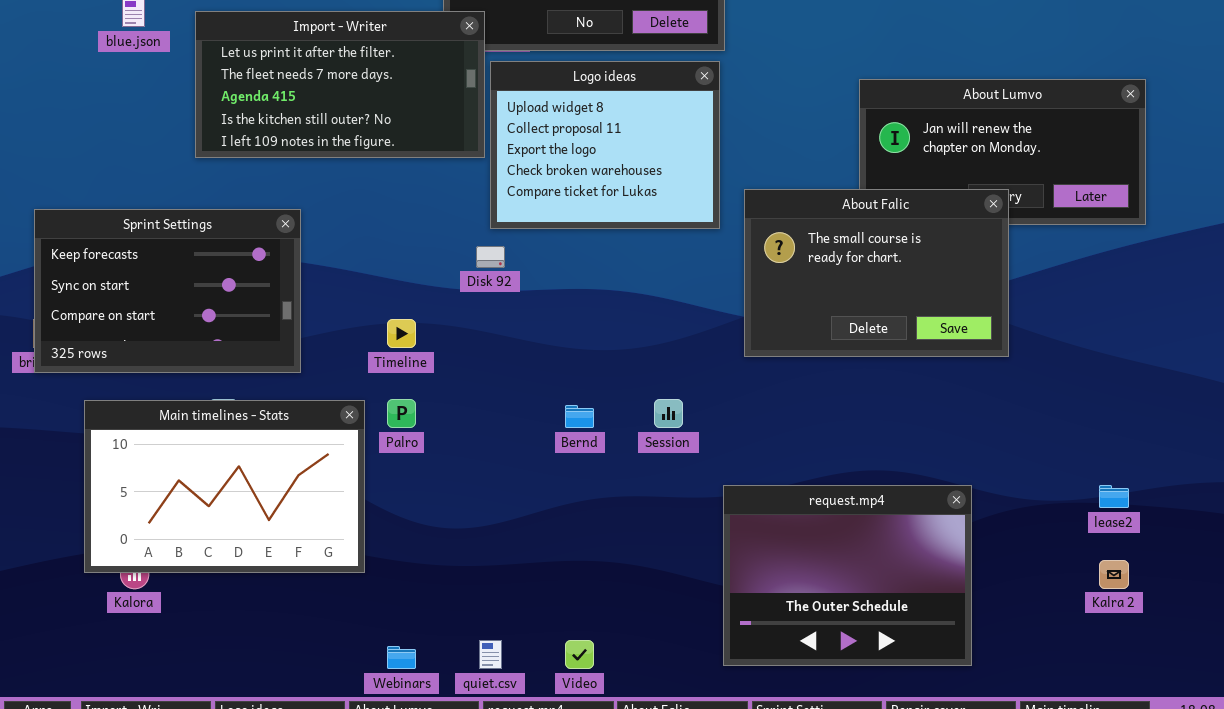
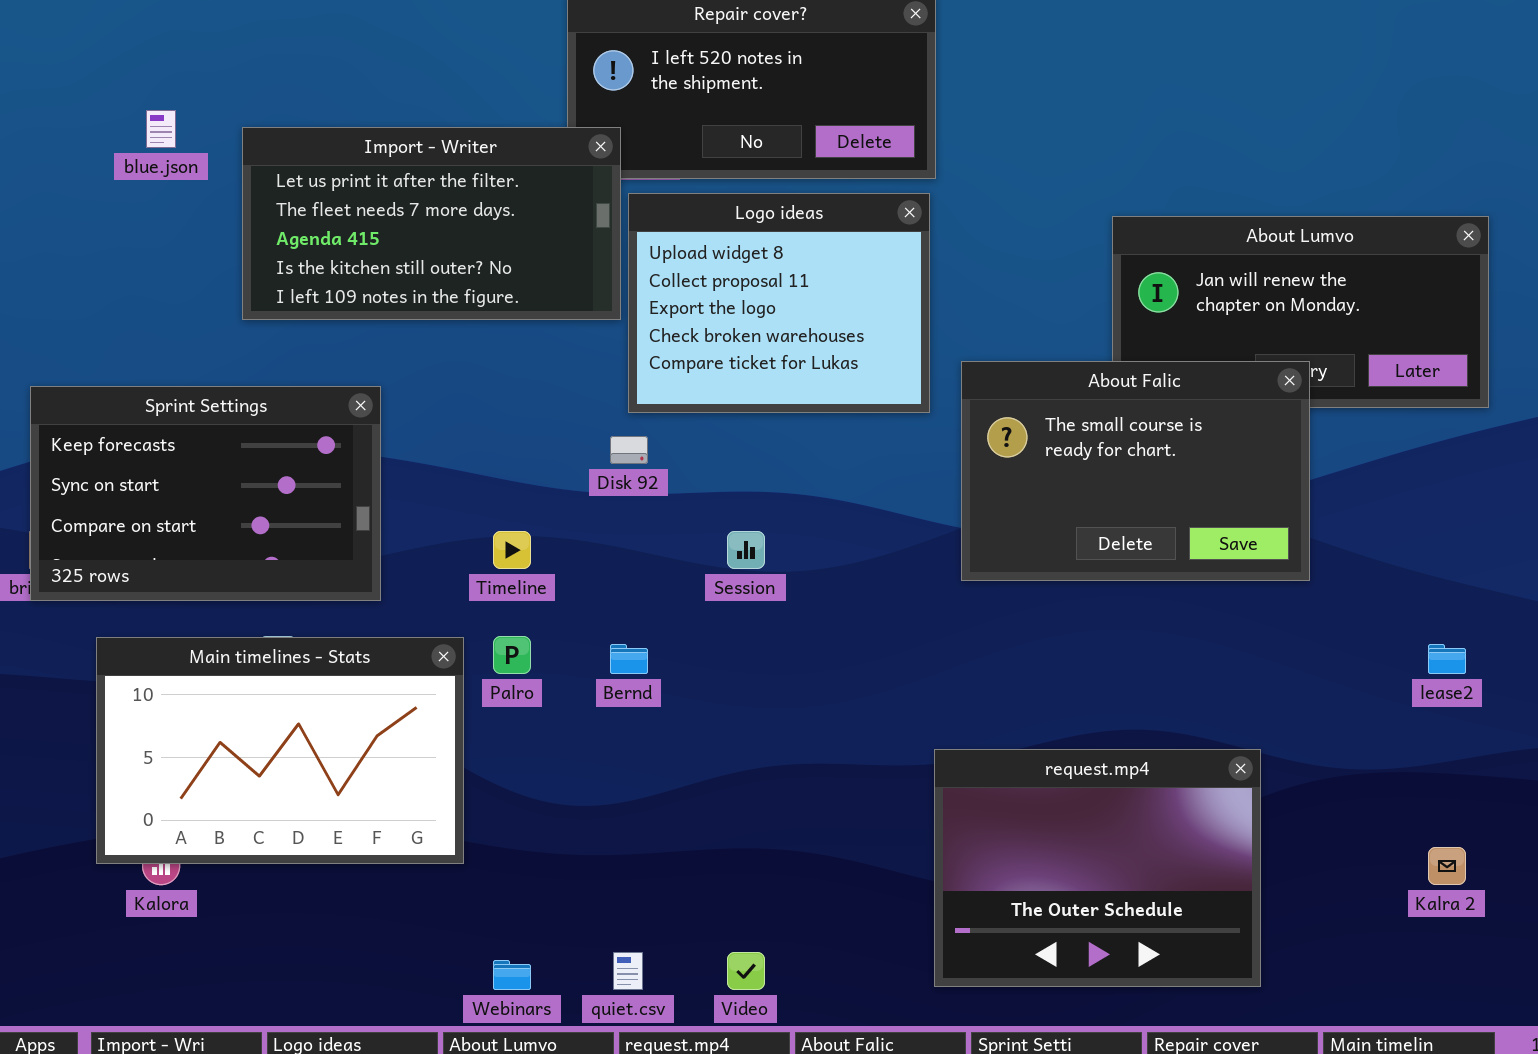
Session: [654,399,683,428] -> [727,531,765,569], moved
Bernd: [565,405,594,428] -> [610,644,648,674], moved
lease2: [1099,485,1129,508] -> [1428,644,1466,674], moved

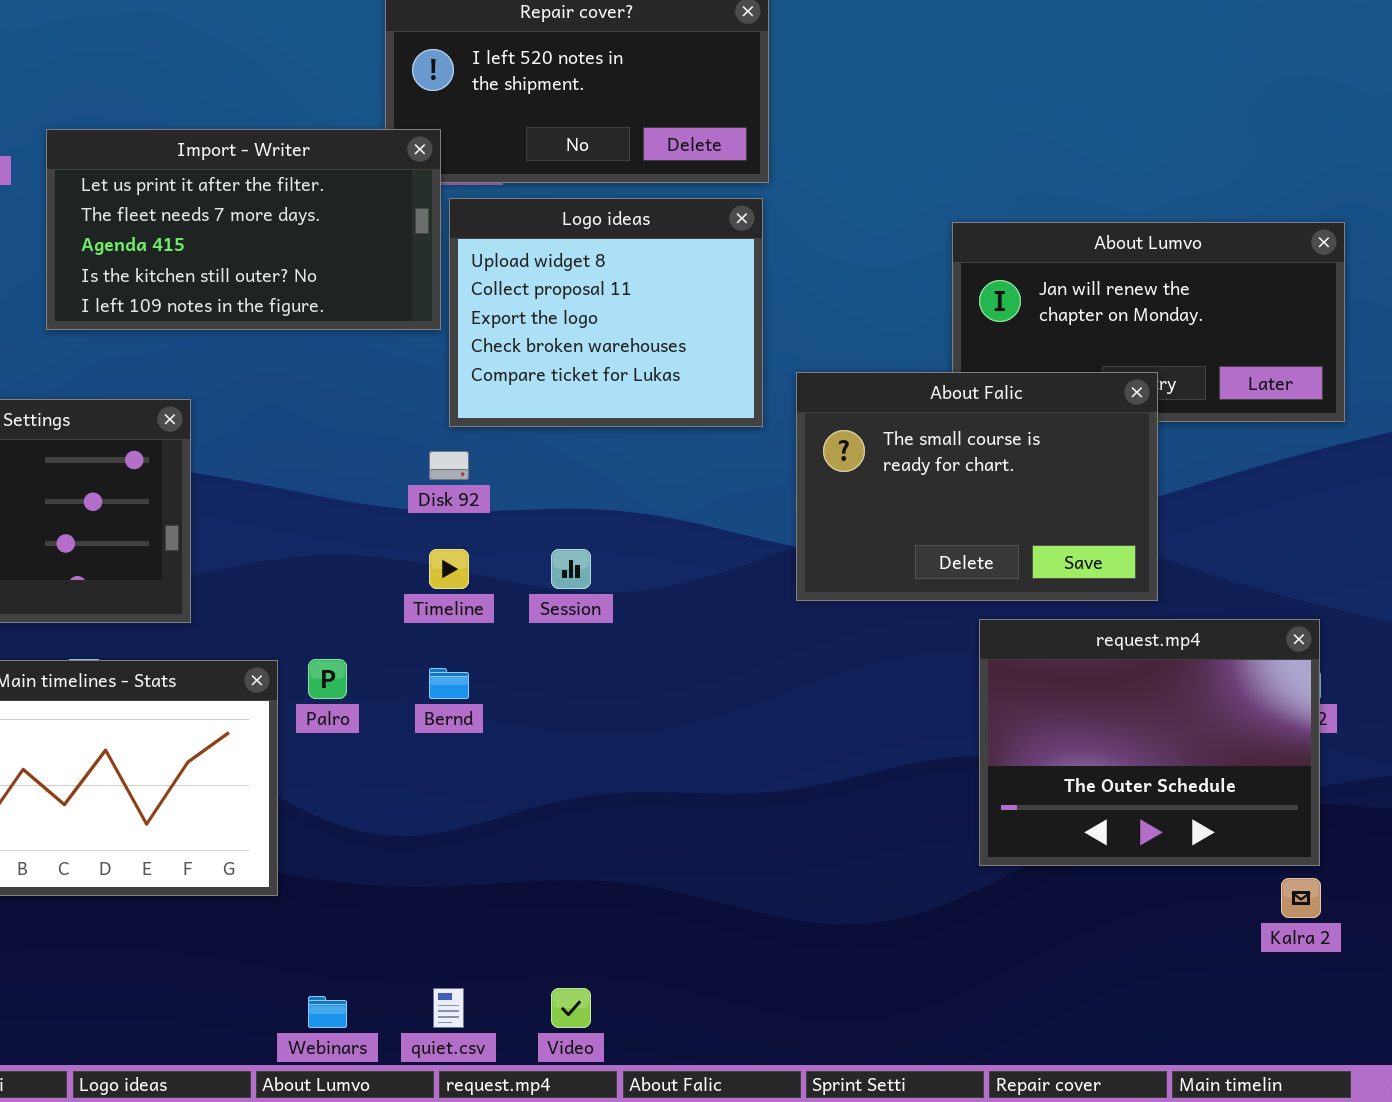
Timeline: [493,531,531,569] -> [429,549,469,589], moved
request.mp4: [934,749,1261,987] -> [979,619,1320,866], moved

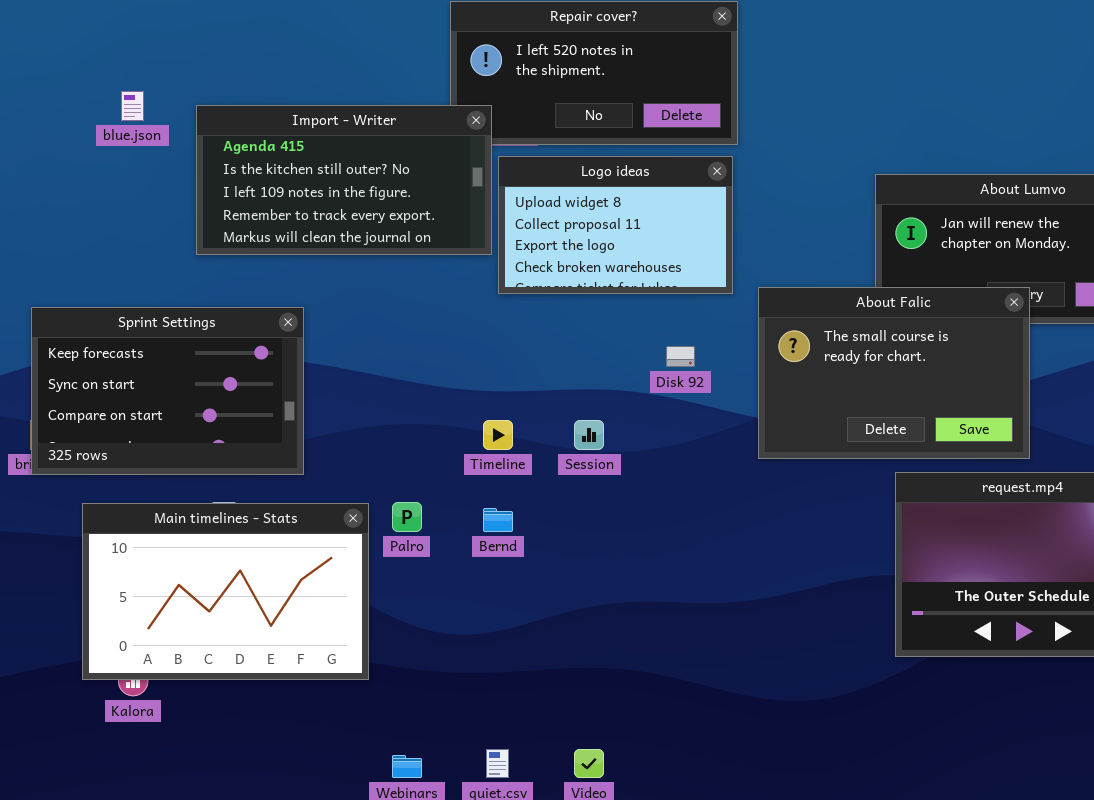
Import - Writer: [46,129,441,330] -> [196,105,492,255], scrolled down 2 rows
Logo ideas: [449,198,763,427] -> [498,156,733,294], resized
Disk 92: [429,451,469,480] -> [666,346,695,367], moved

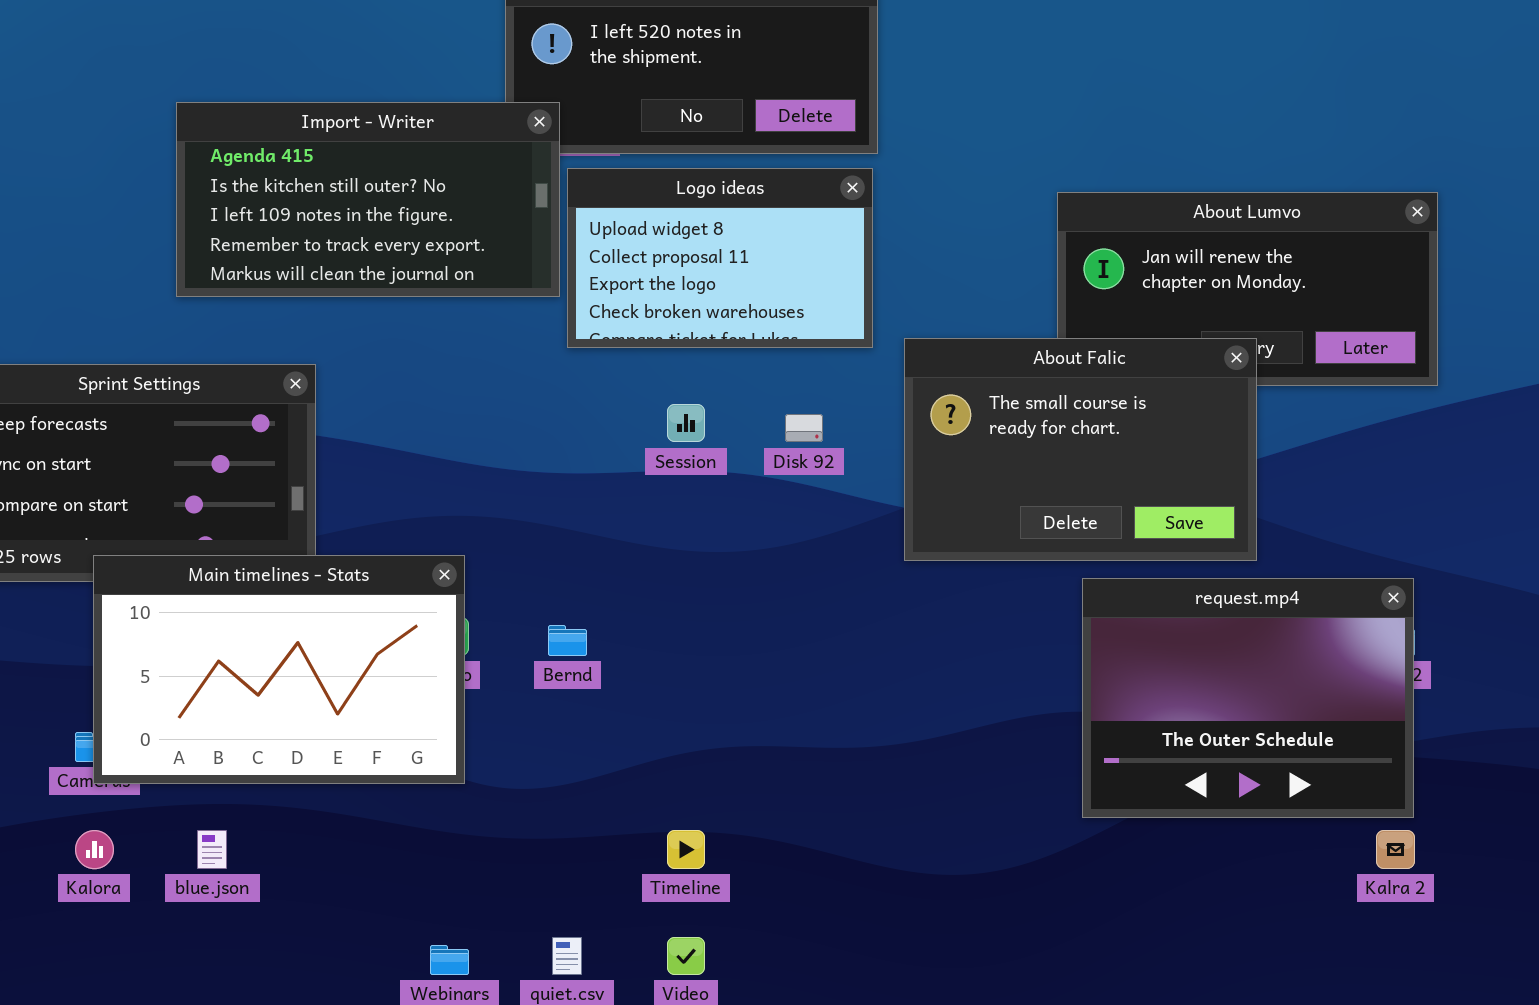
blue.json: [121,91,144,121] -> [197,830,227,869], moved
Timeline: [483,420,513,450] -> [667,830,705,869], moved
Session: [574,420,604,450] -> [667,404,705,442], moved
Main timelines - Stats: [82,503,369,680] -> [93,555,465,784], moved

